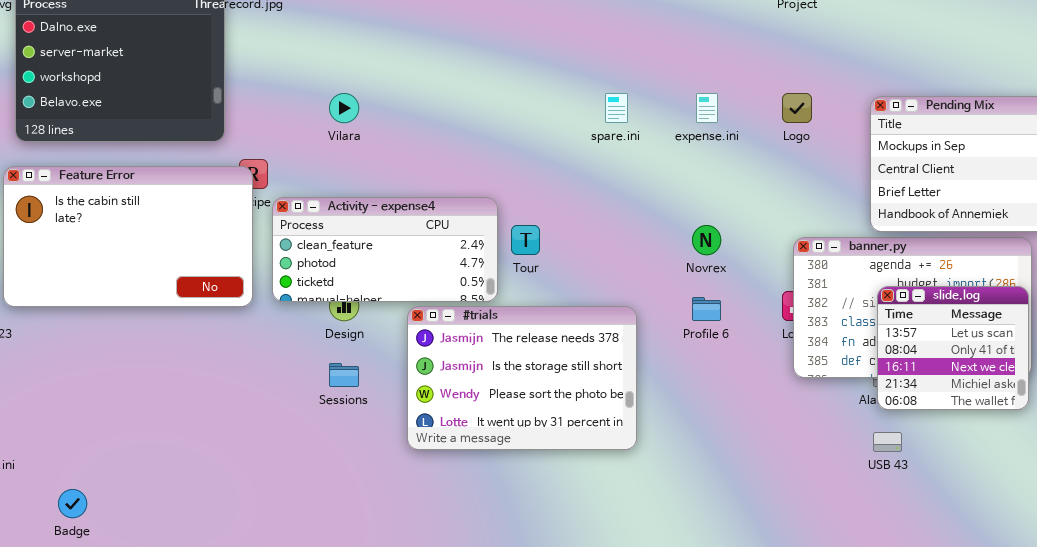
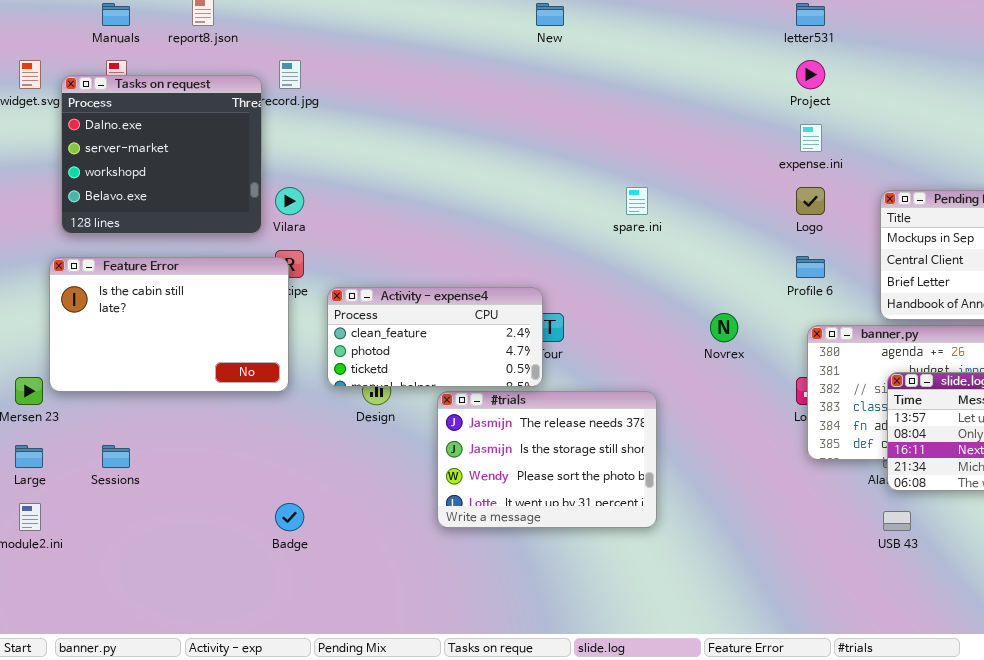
Vilara: [329,93,359,123] -> [275,187,304,215], moved
expense.ini: [696,93,718,123] -> [800,124,822,152], moved
Activity - expense4: [272,197,498,302] -> [327,287,543,387], moved
Profile 6: [692,297,721,321] -> [796,256,825,278], moved
Sessions: [329,363,359,387] -> [102,445,130,468], moved
Badge: [58,489,87,518] -> [275,503,304,531], moved

